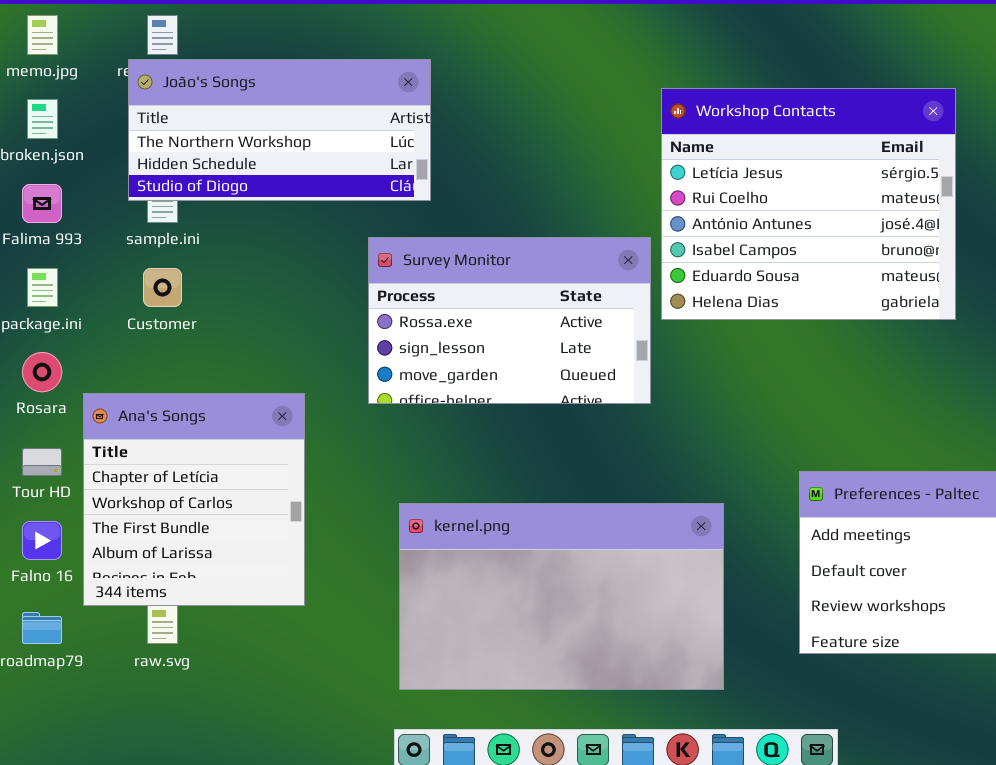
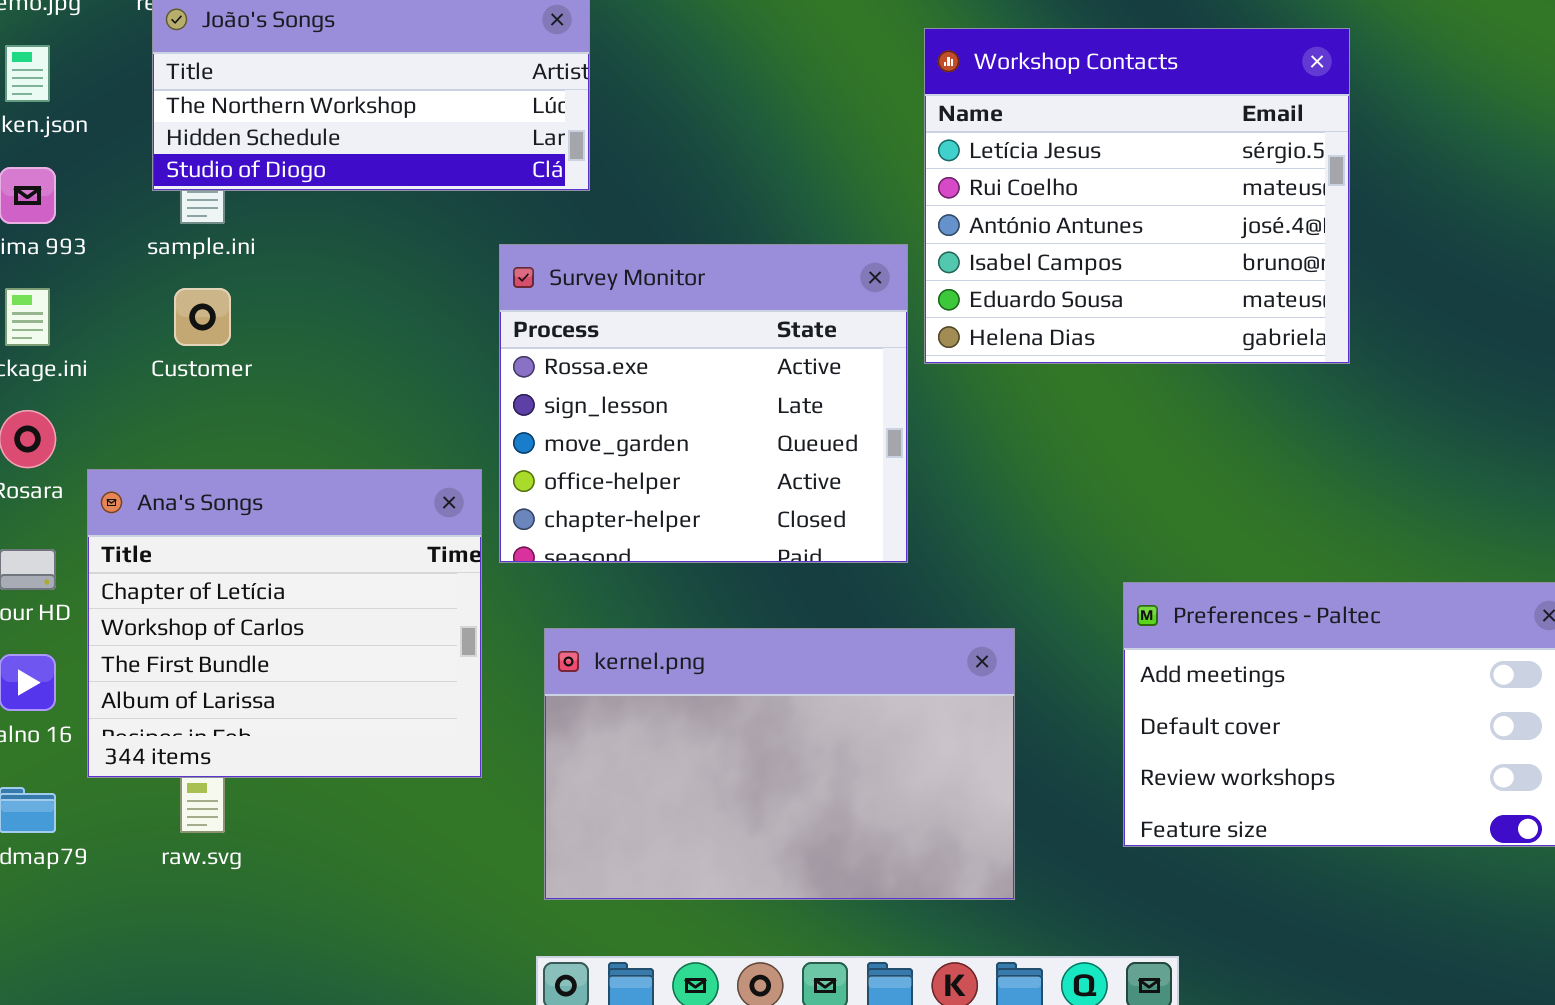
Survey Monitor: [368,237,651,404] -> [499,244,908,563], resized
Ana's Songs: [83,393,305,606] -> [87,469,482,778], resized

